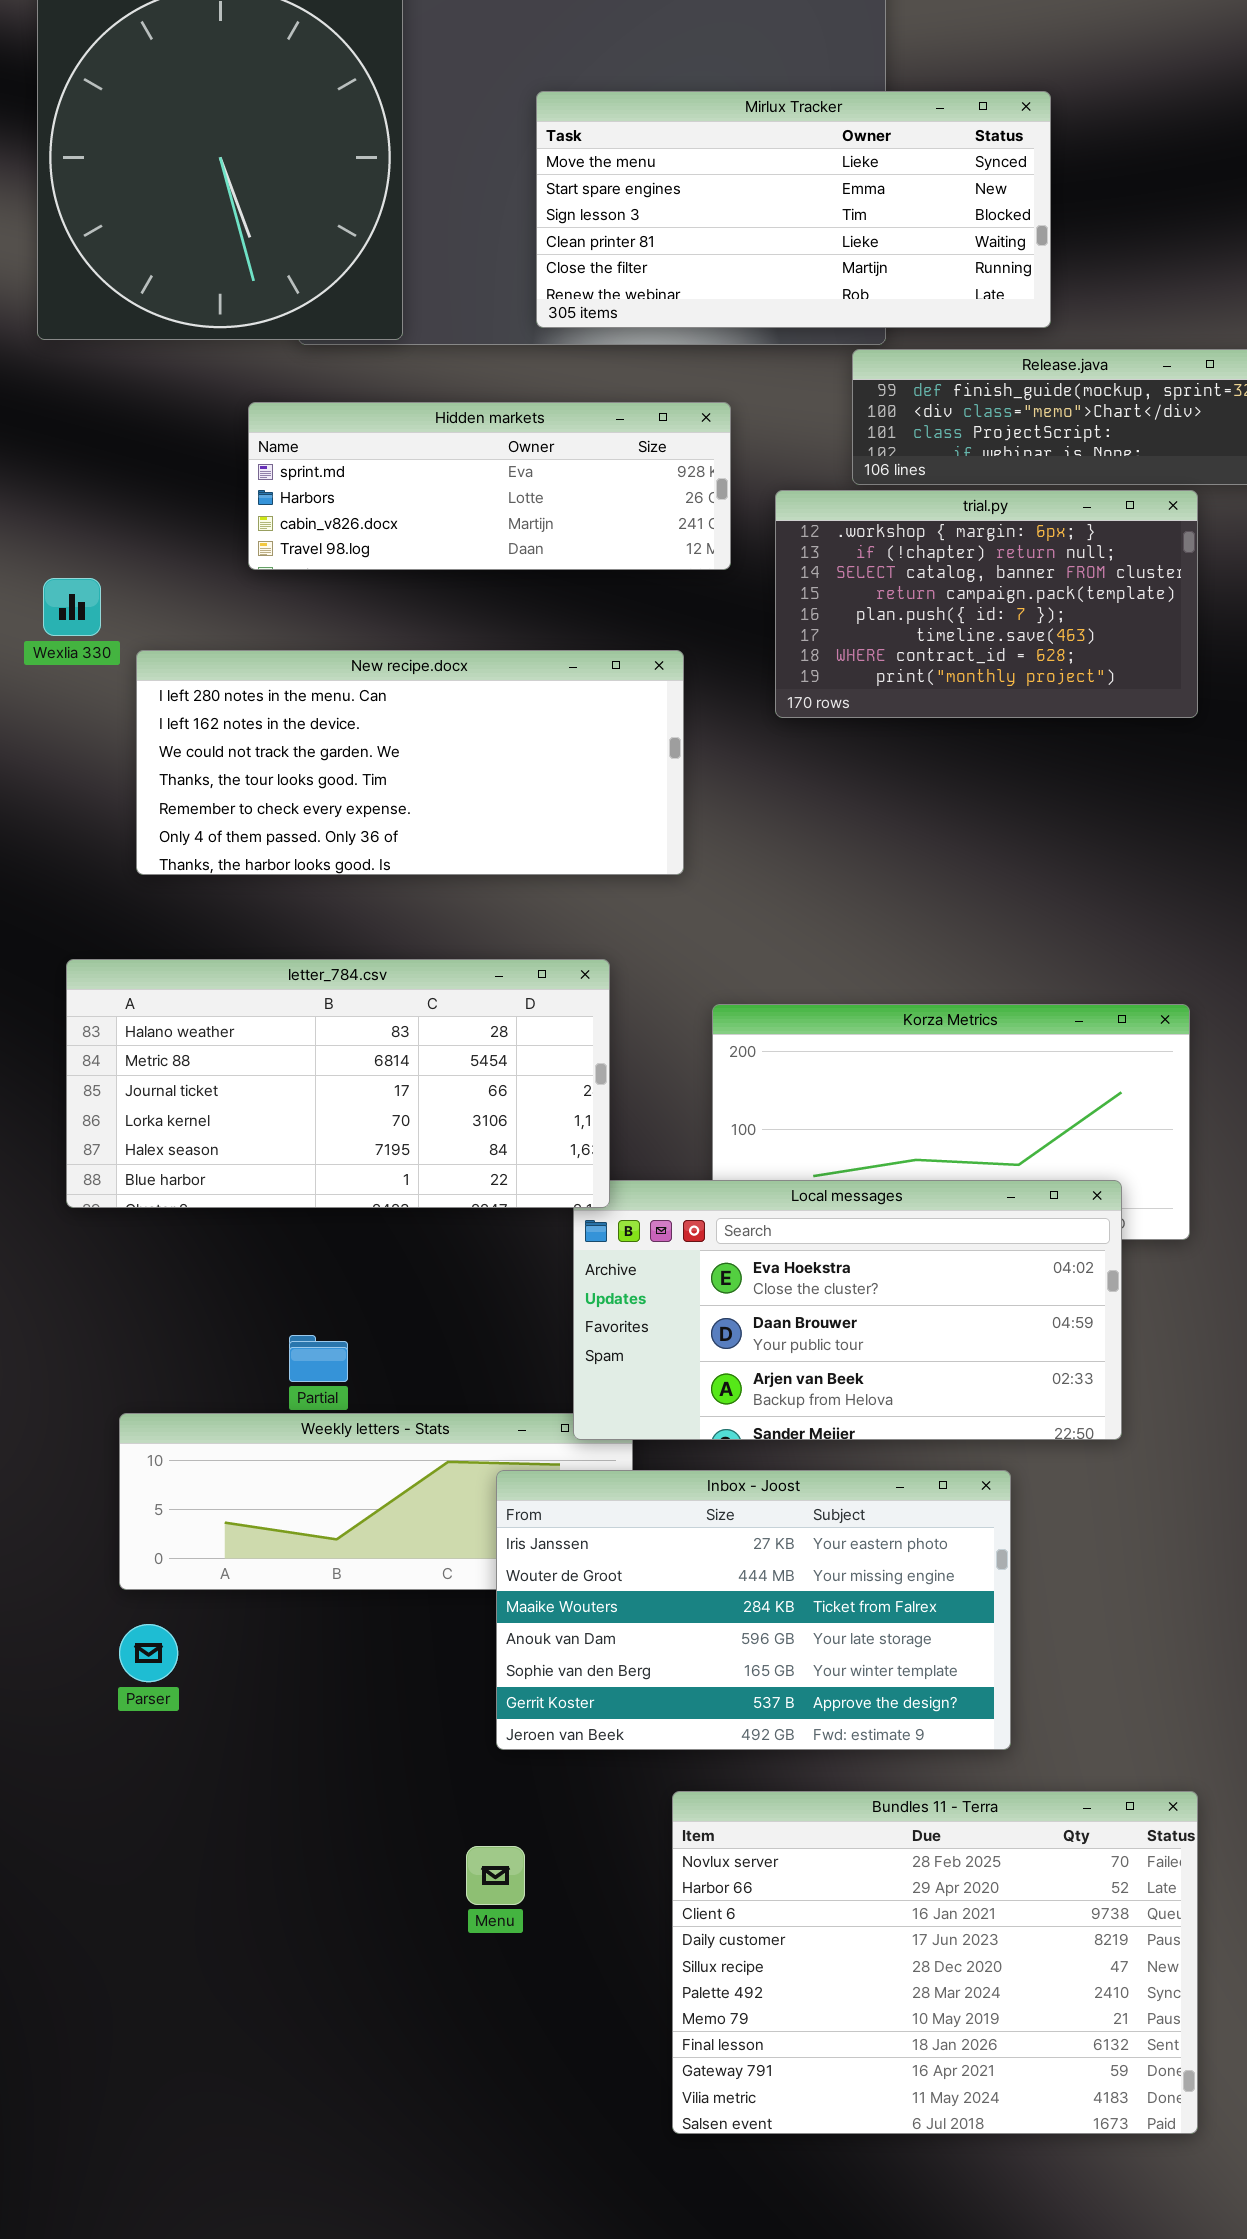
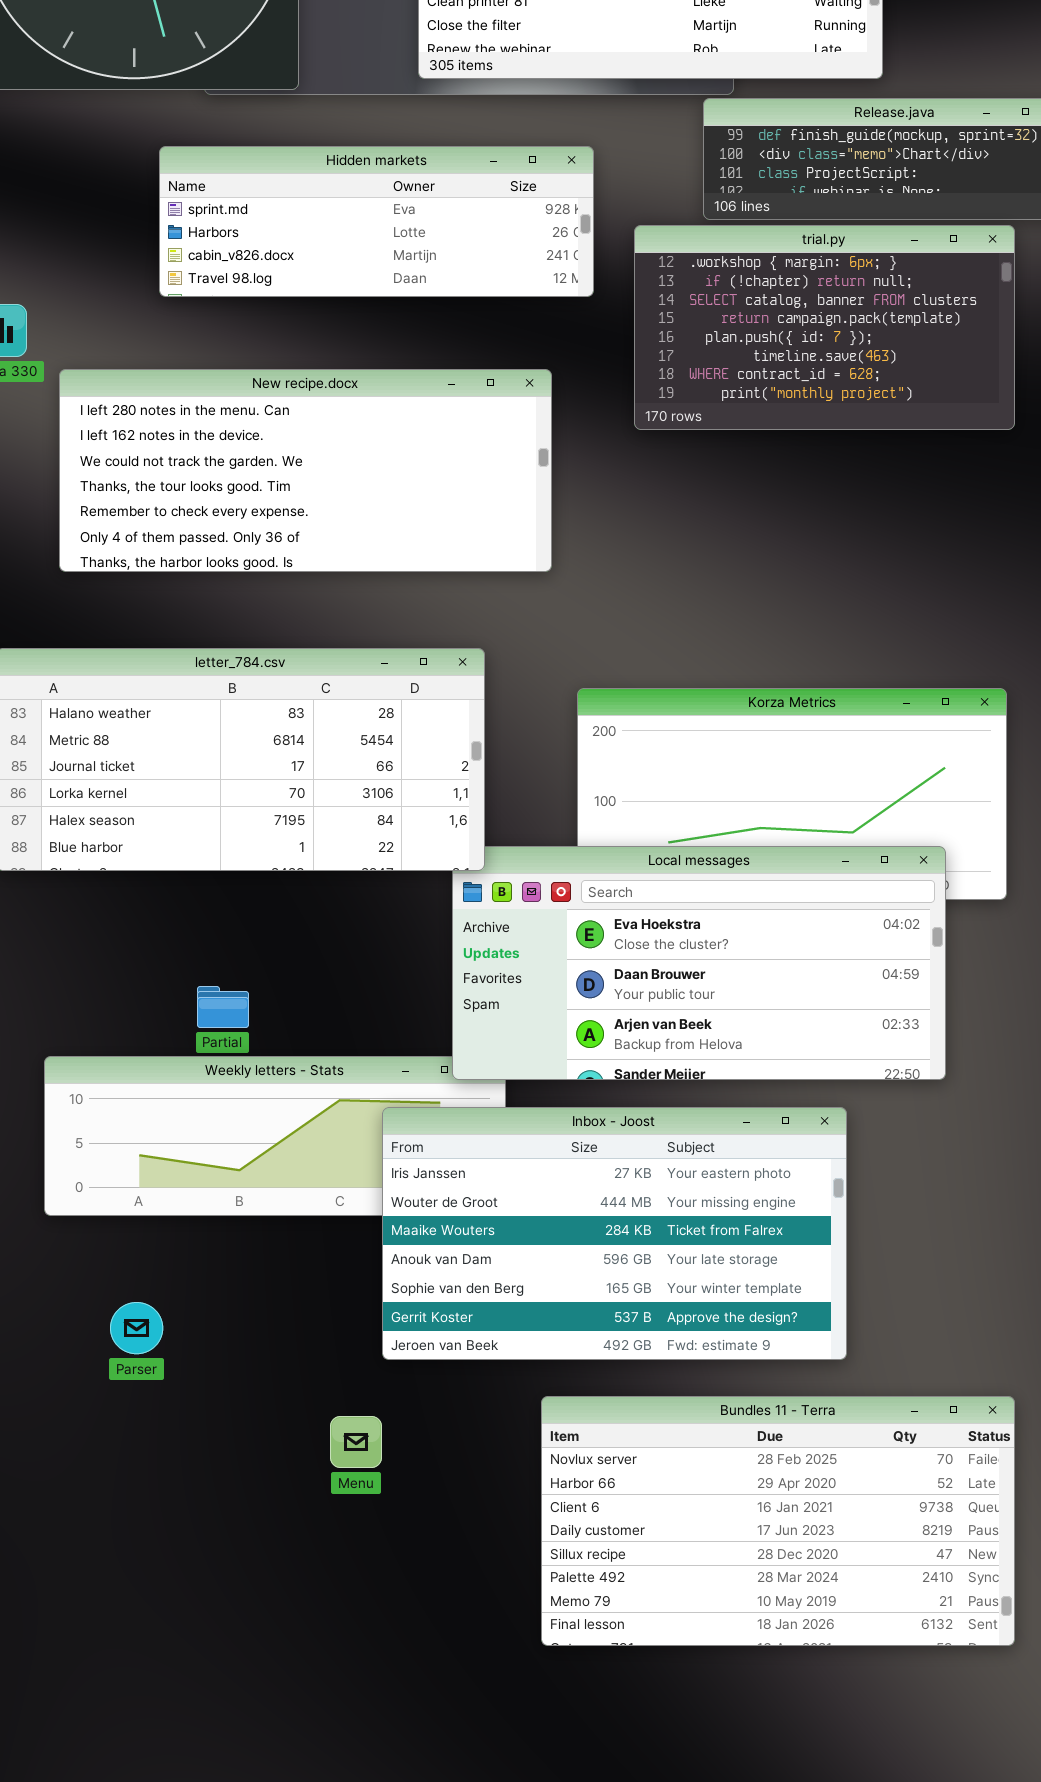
Parser: [119,1624,178,1682] -> [110,1302,163,1354], moved
Bundles 11 - Terra: [672,1791,1198,2134] -> [541,1396,1015,1646], resized
Menu: [466,1846,525,1905] -> [330,1416,382,1468], moved

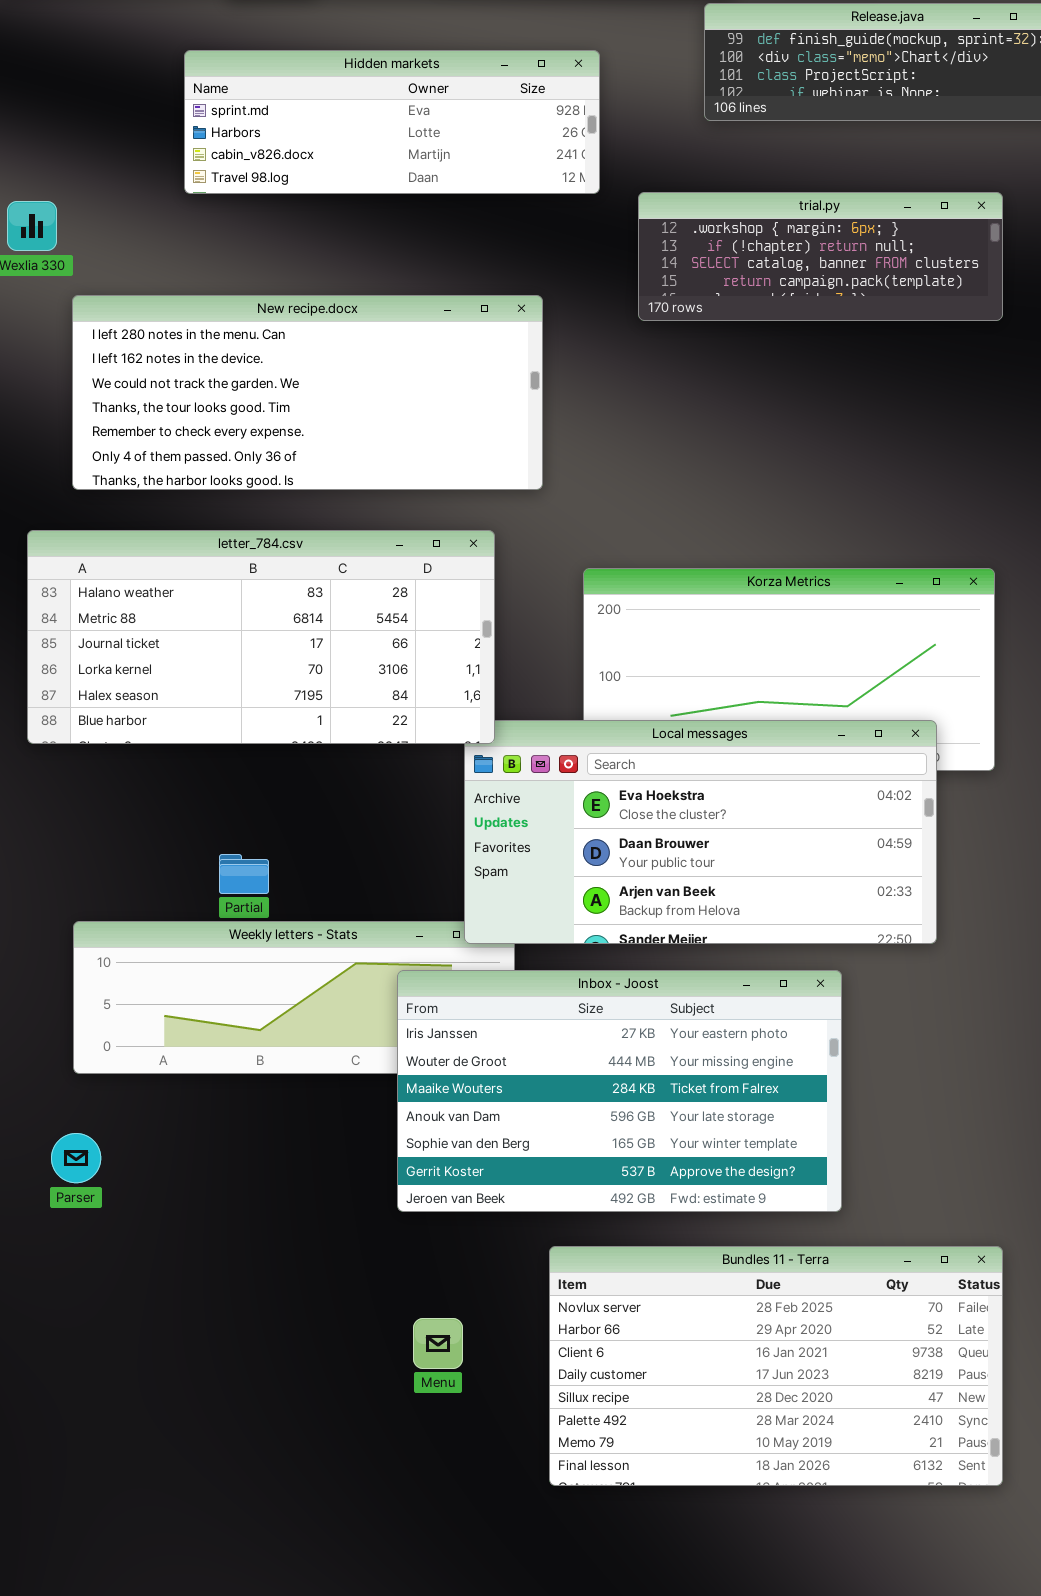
trial.py: [634,225,1015,430] -> [638,192,1003,321], resized
New recipe.docx: [59,369,552,572] -> [72,295,543,490], moved
Parser: [110,1302,163,1354] -> [51,1133,101,1183], moved
Menu: [330,1416,382,1468] -> [413,1318,463,1369], moved

